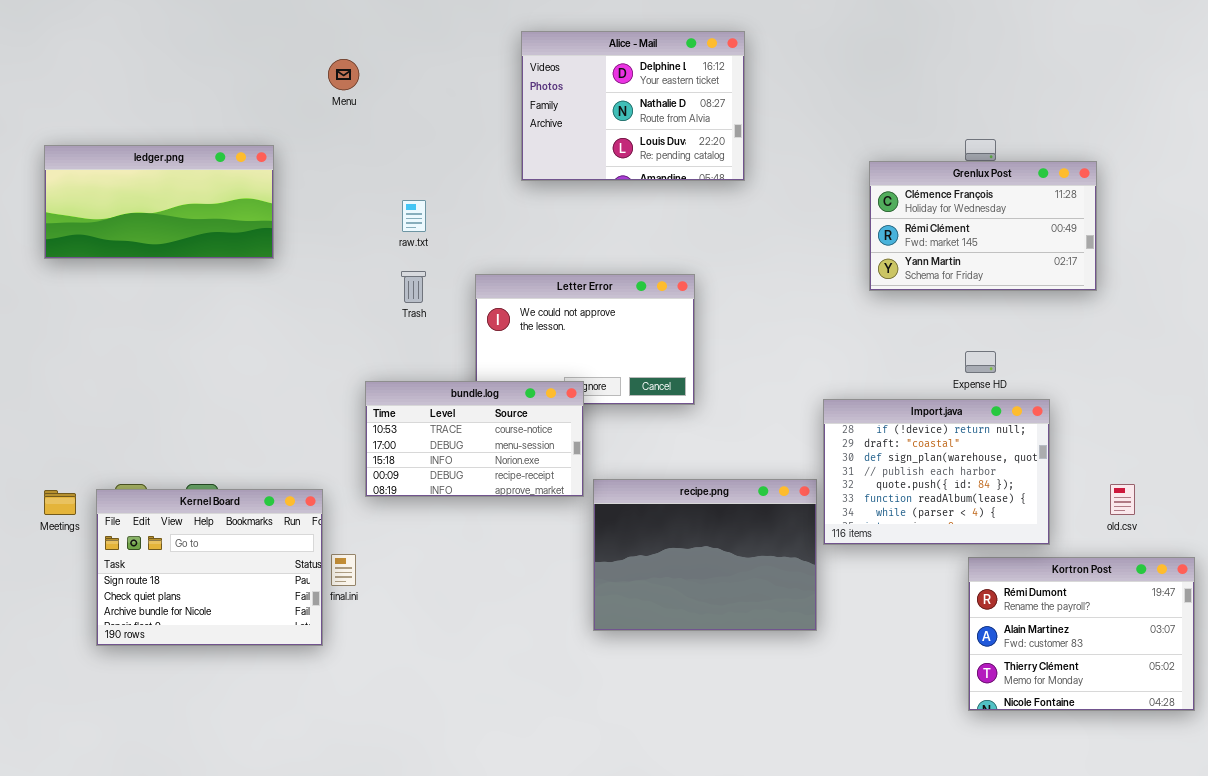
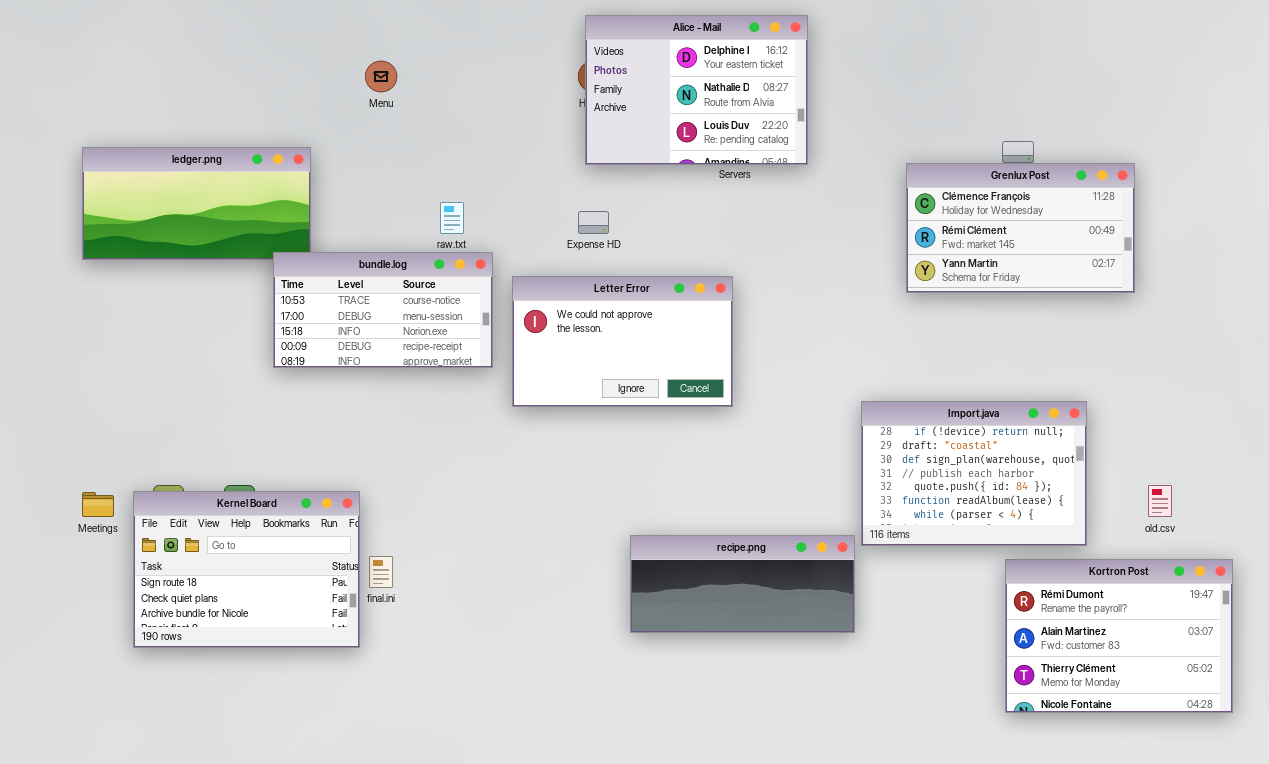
Alice - Mail: [521,31,745,181] -> [585,15,808,165], moved
Expense HD: [965,351,996,373] -> [578,211,609,234], moved
bundle.log: [365,381,584,497] -> [273,252,493,368], moved
recipe.png: [593,479,817,631] -> [630,535,855,633], resized

